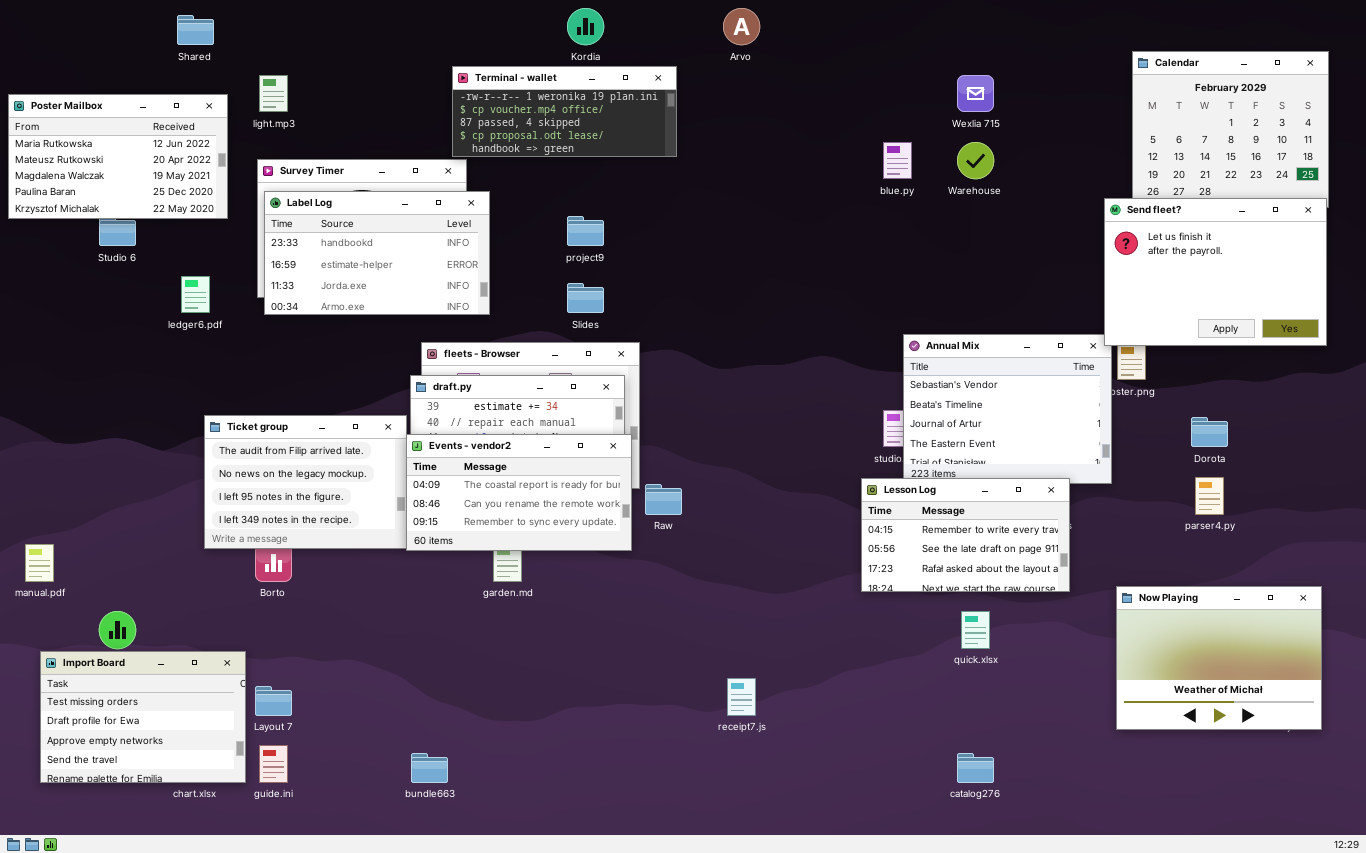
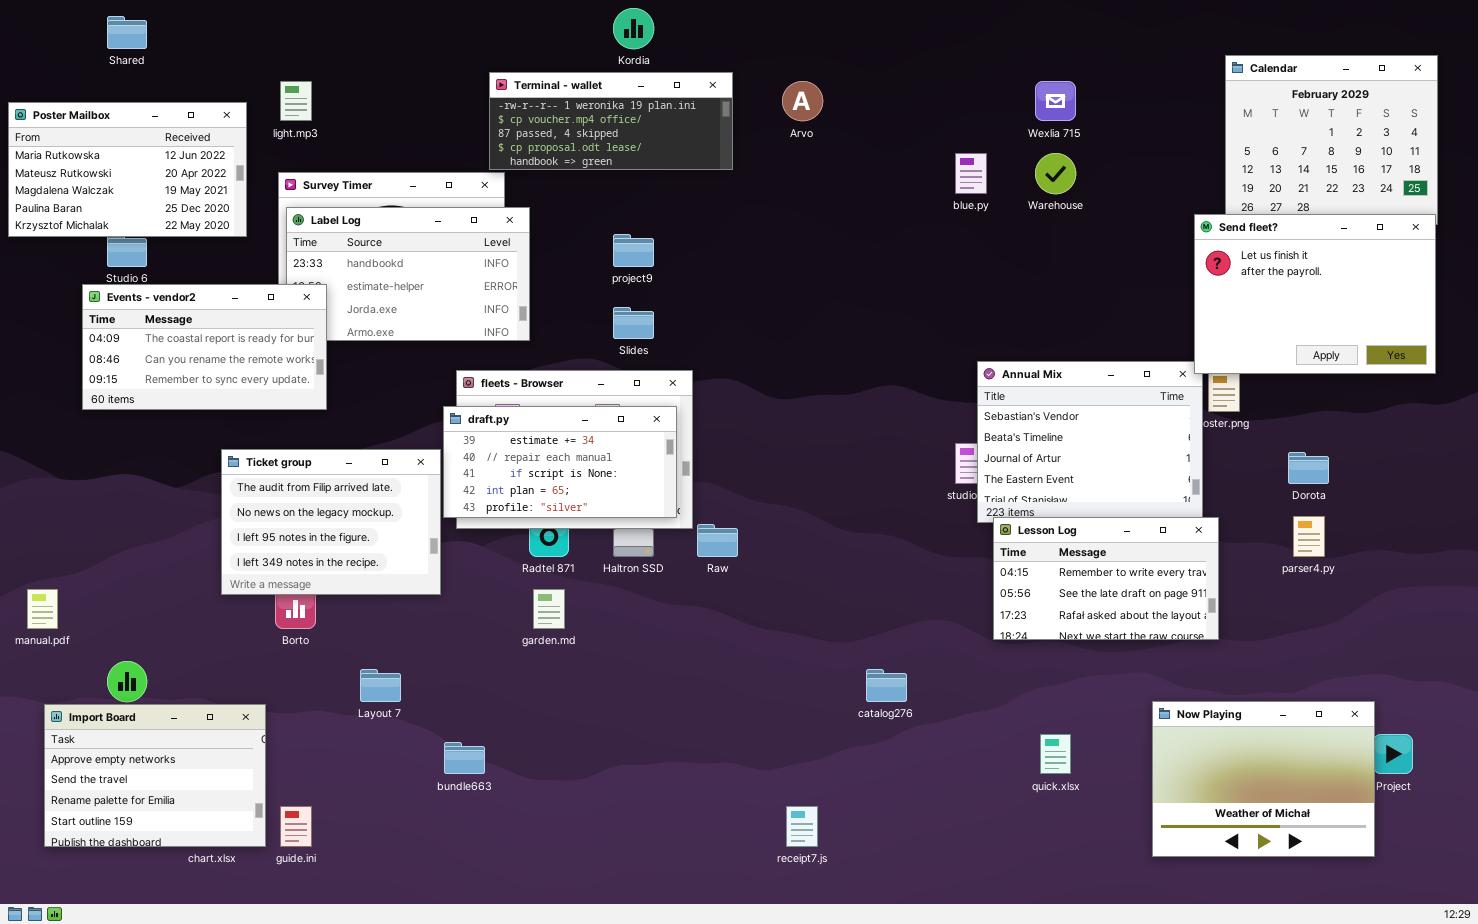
Arvo: [723,8,760,45] -> [782,81,823,121], moved
Shared: [177,15,214,45] -> [107,16,147,49], moved
Events - vendor2: [406,434,632,551] -> [82,284,327,410], moved
Lesson Log: [861,478,1070,592] -> [993,517,1219,640], moved
Now Playing: [1116,586,1322,730] -> [1152,701,1375,857], moved
quick.xlsx: [961,611,990,649] -> [1040,734,1071,774], moved
Import Board: [40,651,246,783] -> [44,704,266,847], scrolled down 2 rows
receipt7.js: [727,678,756,716] -> [786,806,818,847], moved
Layout 7: [255,686,292,716] -> [360,669,401,702], moved
bundle663: [411,753,448,783] -> [444,742,485,774], moved
catalog276: [957,753,994,783] -> [866,669,907,702], moved

